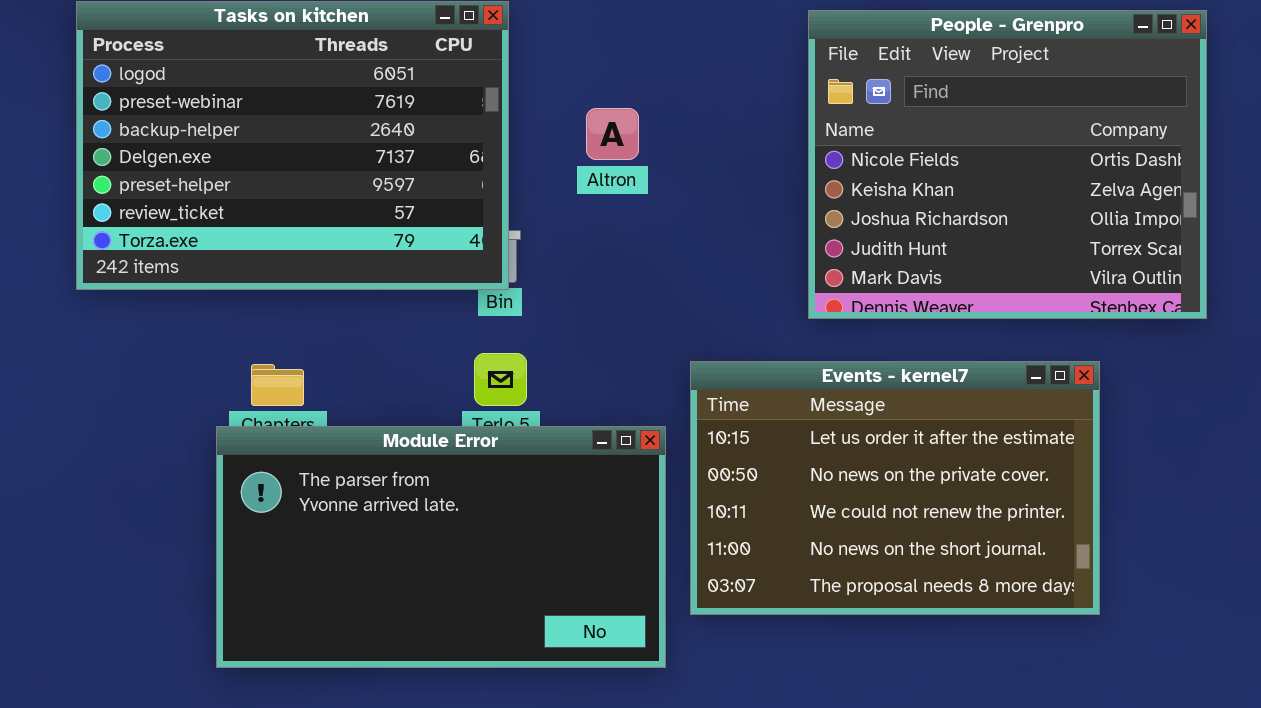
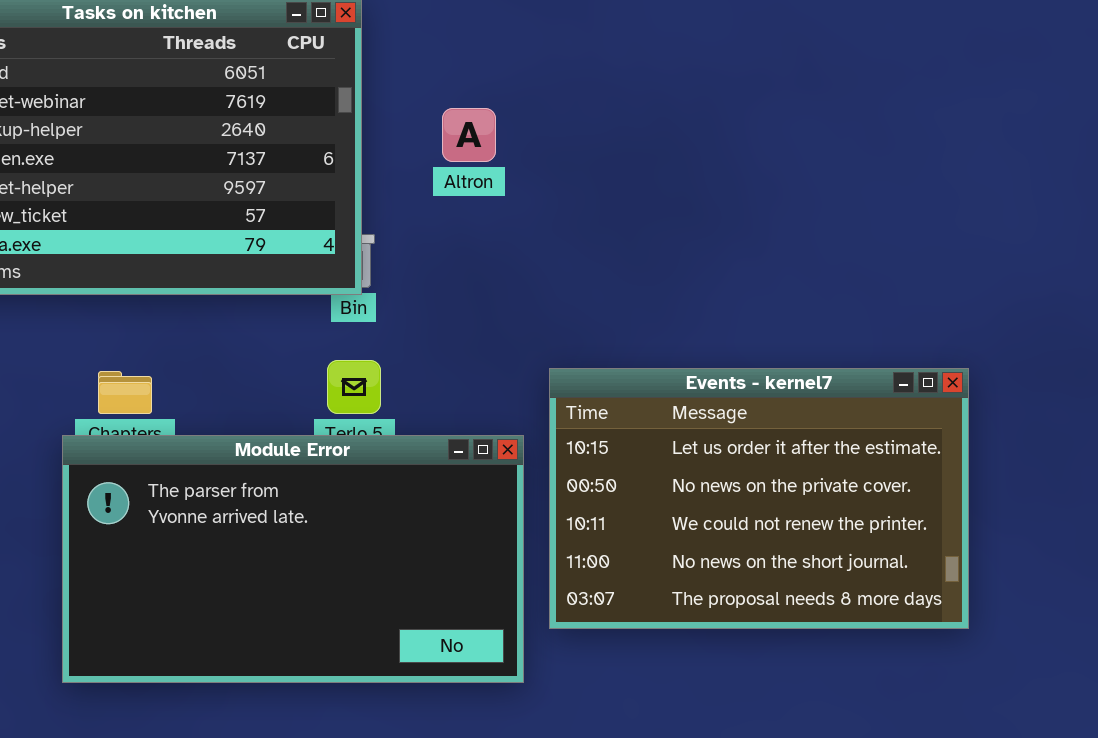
People - Grenpro: [808,10,1207,319] -> none, closed

